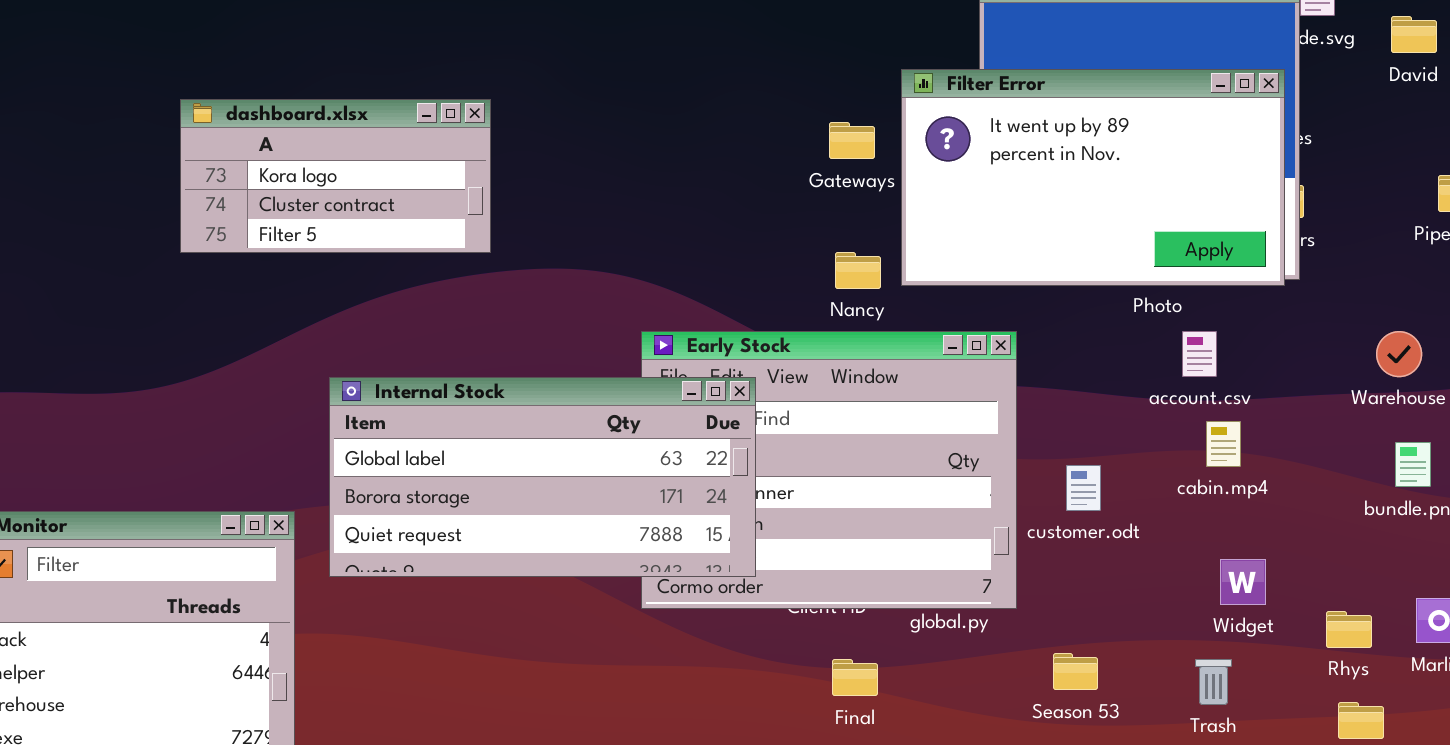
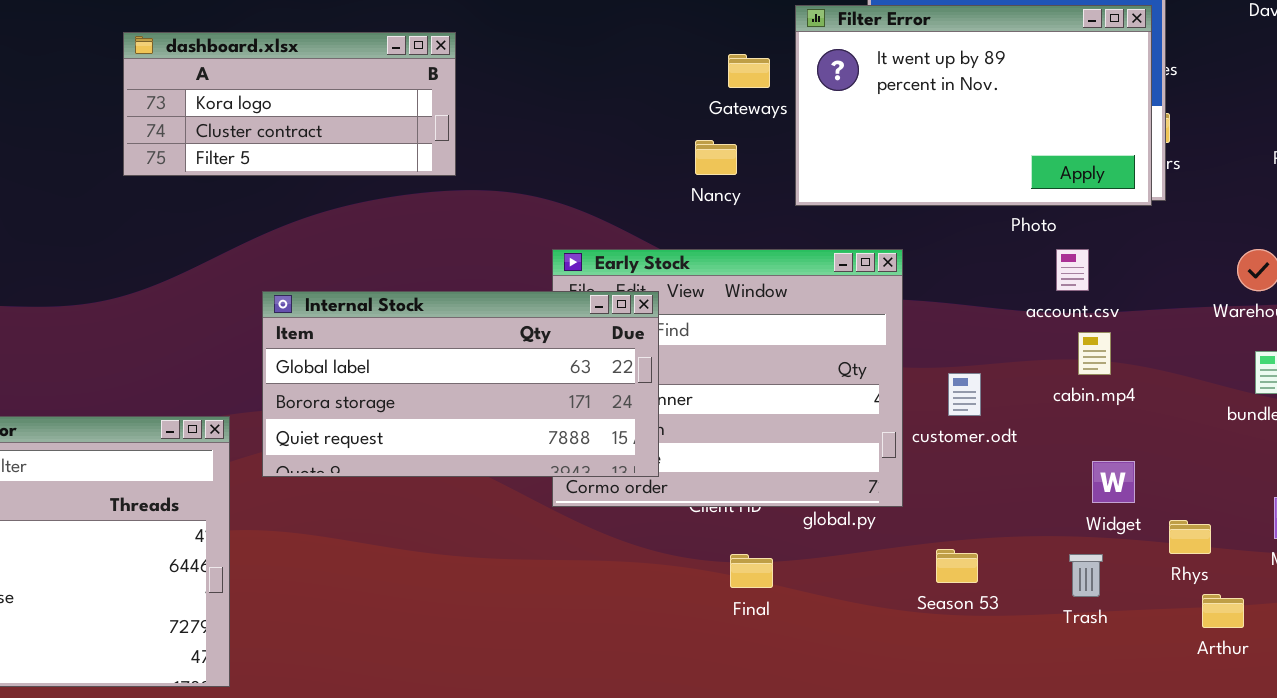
dashboard.xlsx: [180,99,491,253] -> [123,32,456,176], resized
Nancy: [835,252,881,289] -> [695,140,737,175], moved
Rhys: [1326,611,1372,648] -> [1169,520,1211,554], moved

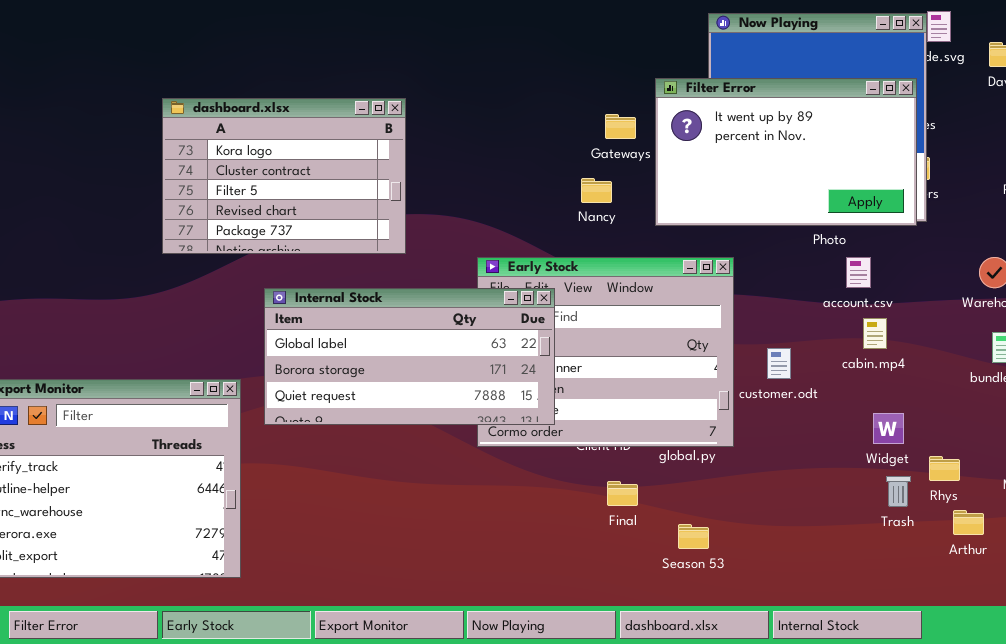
dashboard.xlsx: [123,32,456,176] -> [162,98,406,254], resized
Season 53: [936,549,978,583] -> [678,524,709,549], moved
Trash: [1069,554,1103,597] -> [886,476,911,507], moved

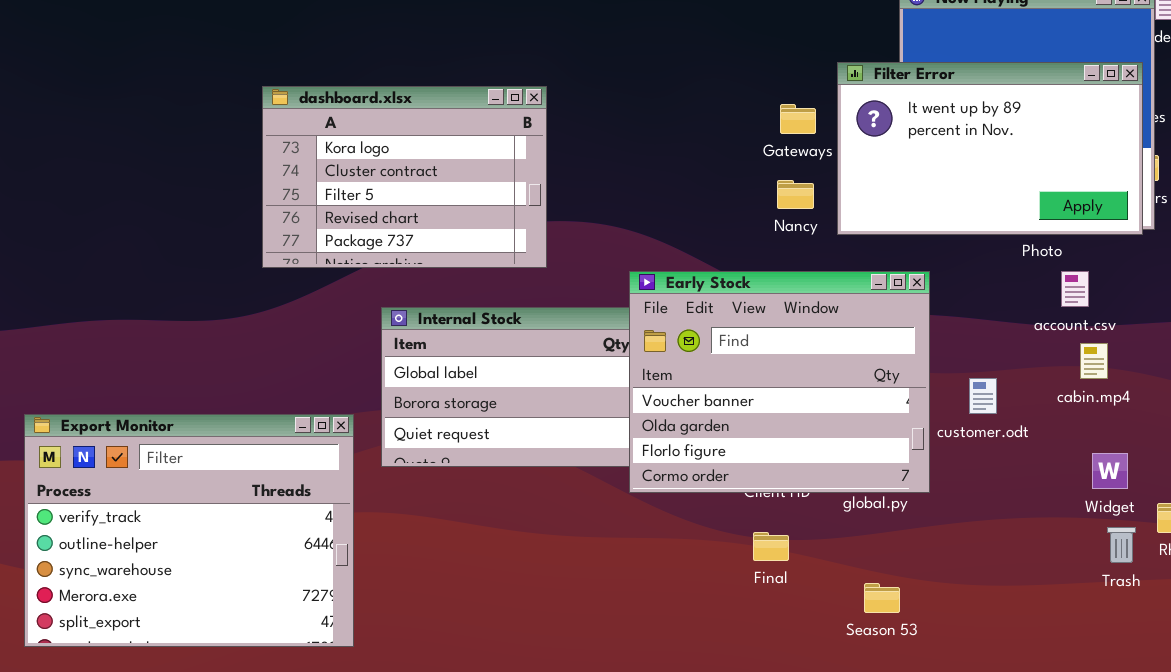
Nancy: [581,178,612,203] -> [777,180,814,209], moved
Early Stock: [477,257,734,447] -> [629,271,930,493], raised
Final: [607,481,638,506] -> [753,532,789,561], moved

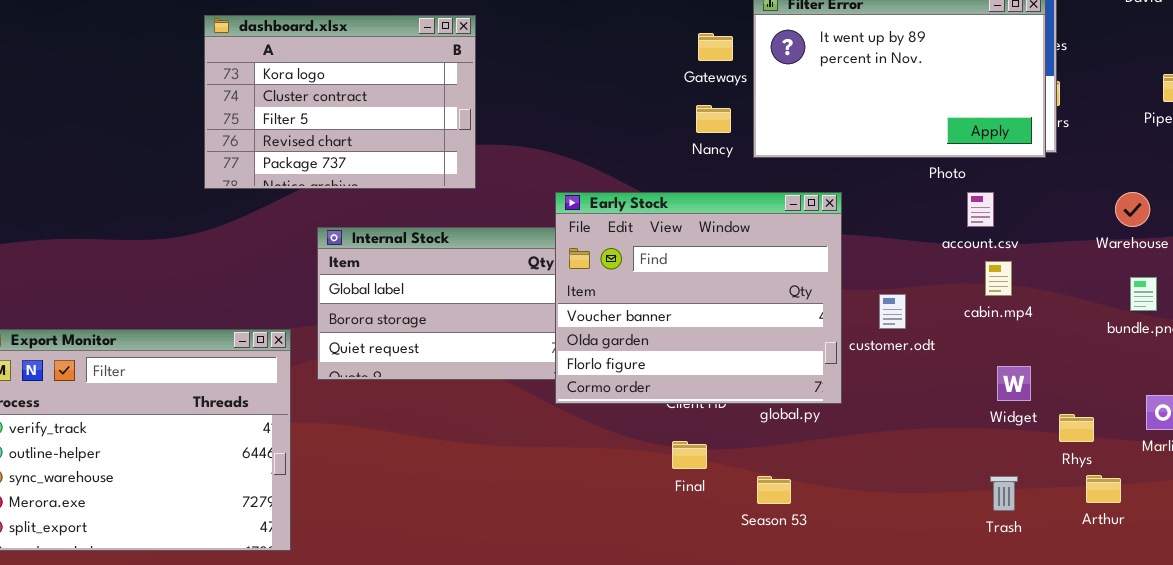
Trash: [1107,527,1136,563] -> [990,476,1018,511], moved
Season 53: [864,583,900,613] -> [757,476,791,504], moved

